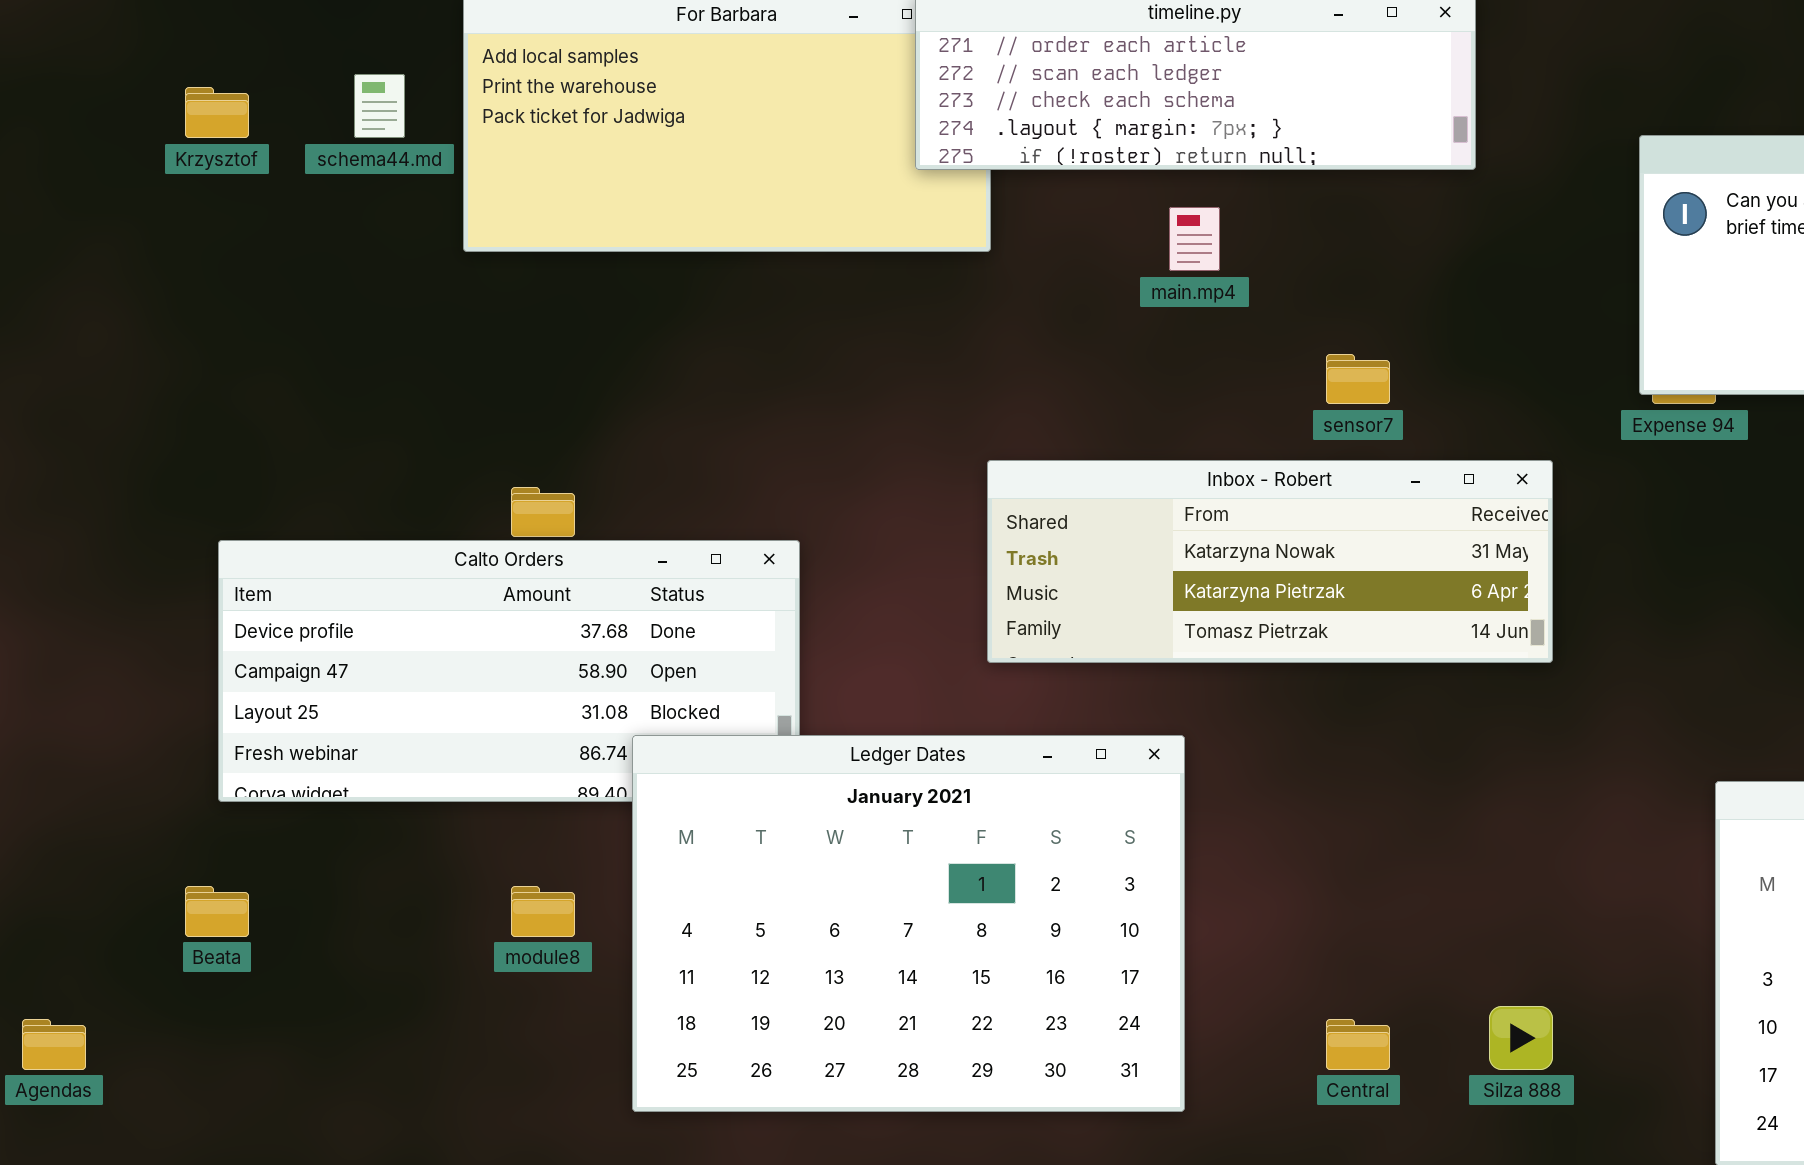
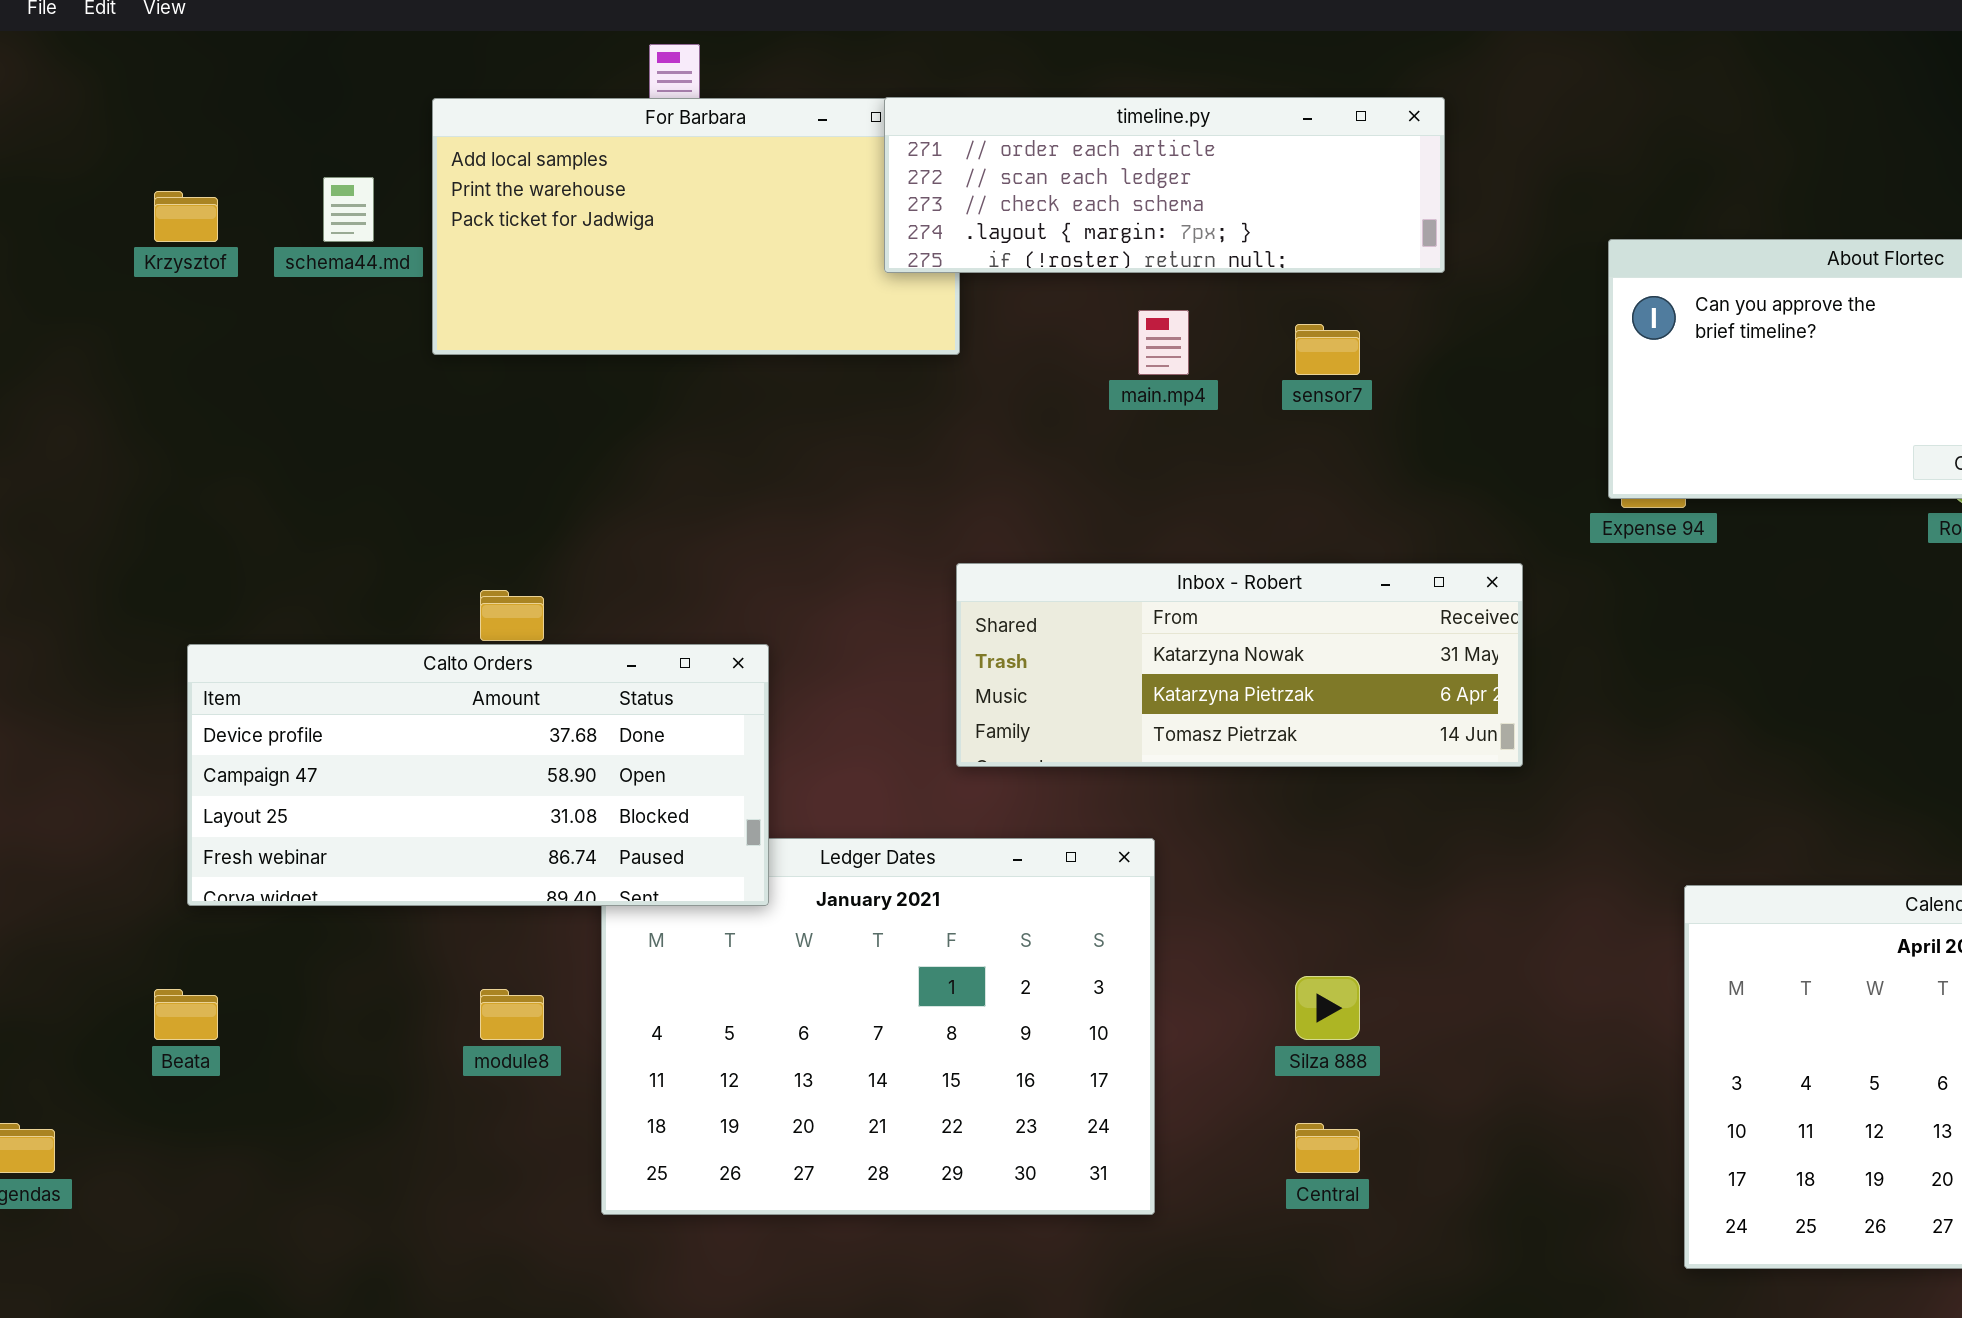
sensor7: [1326,354,1390,404] -> [1295,324,1360,375], moved
Calto Orders: [218,540,800,802] -> [187,644,769,906], raised
Silza 888: [1489,1006,1553,1070] -> [1295,976,1360,1040], moved

